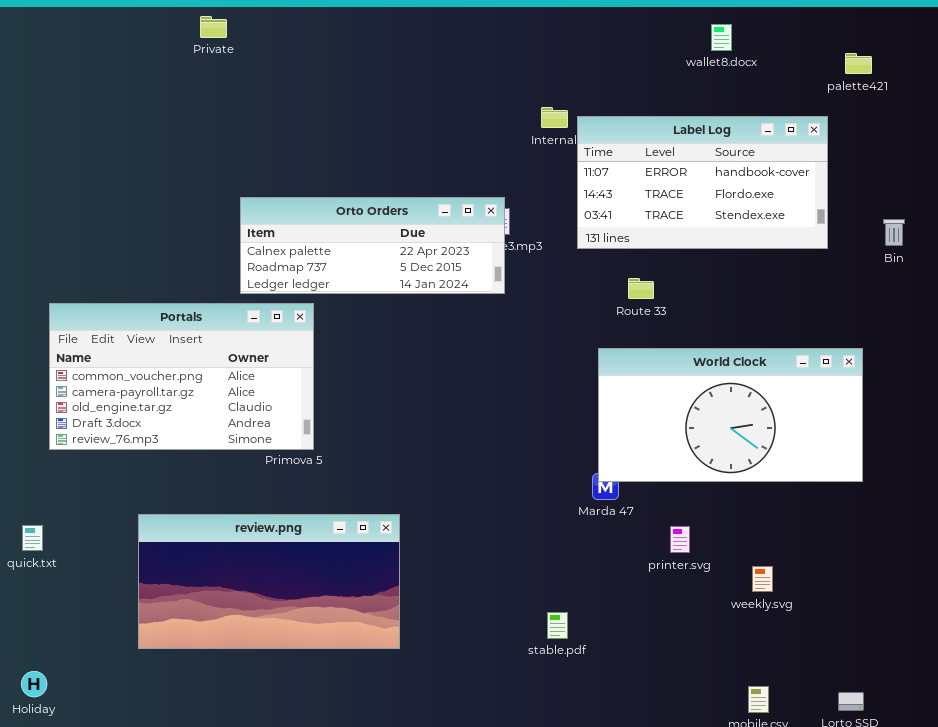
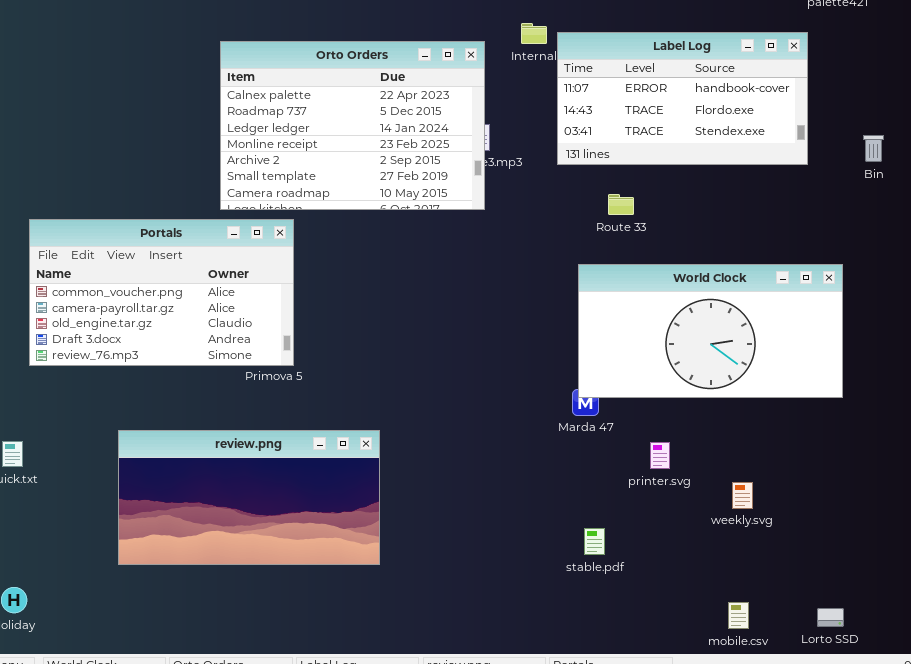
Orto Orders: [240,197,505,294] -> [220,41,485,210], resized
stable.pdf: [547,612,568,639] -> [584,528,605,555], moved

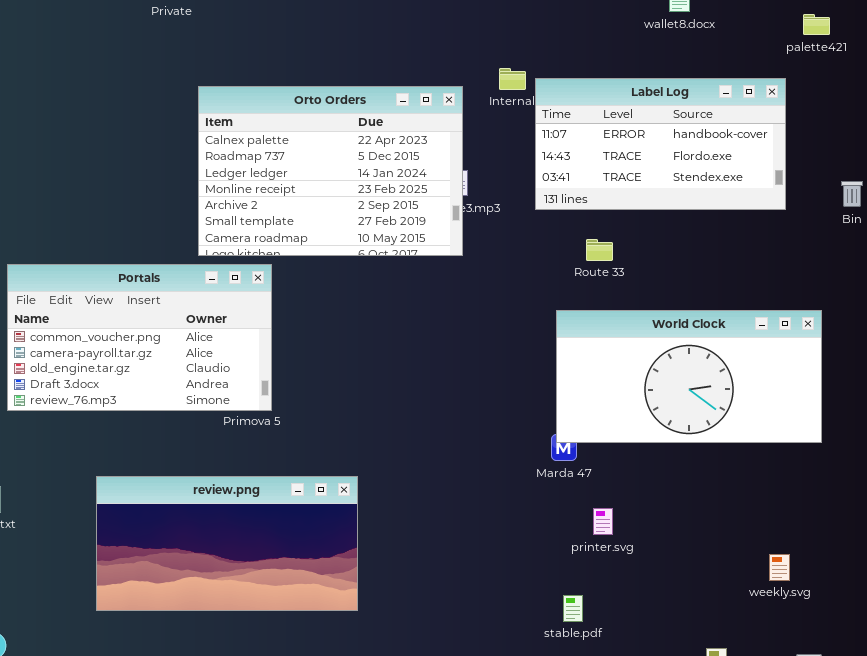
printer.svg: [650,442,670,469] -> [593,508,613,535], moved
weekly.svg: [732,482,753,509] -> [769,554,790,581], moved
stable.pdf: [584,528,605,555] -> [563,595,583,622], moved

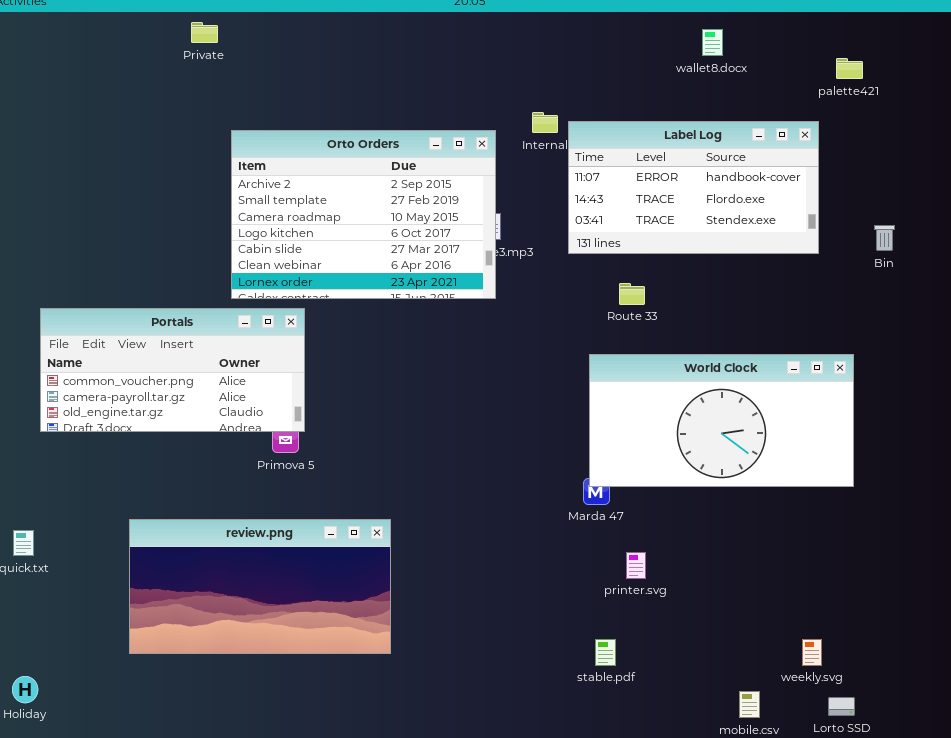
Orto Orders: [198,86,463,256] -> [231,130,496,299], scrolled down 4 rows
Portals: [7,264,272,411] -> [40,308,305,432], resized
weekly.svg: [769,554,790,581] -> [802,639,822,666], moved

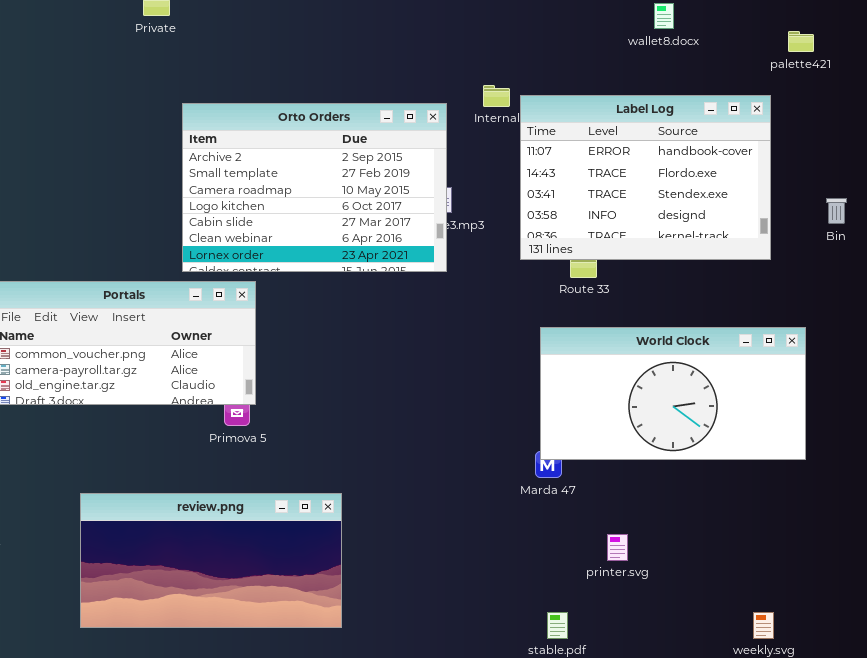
Label Log: [568,121,819,254] -> [520,95,771,260], resized
printer.svg: [626,552,646,579] -> [607,534,628,561], moved

